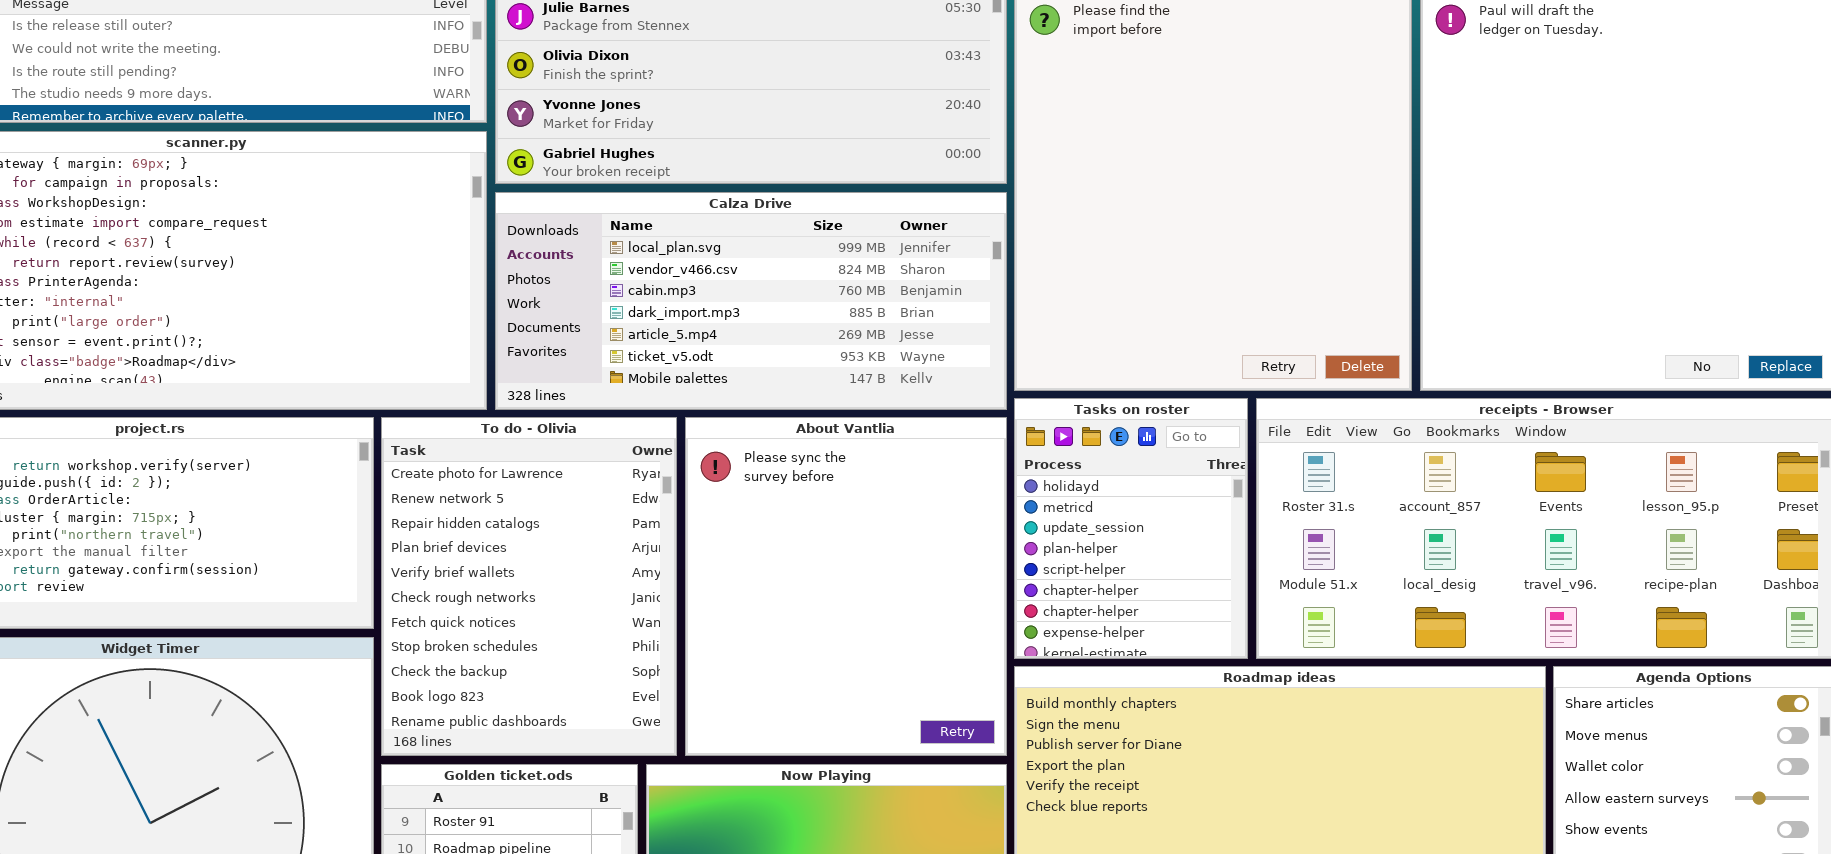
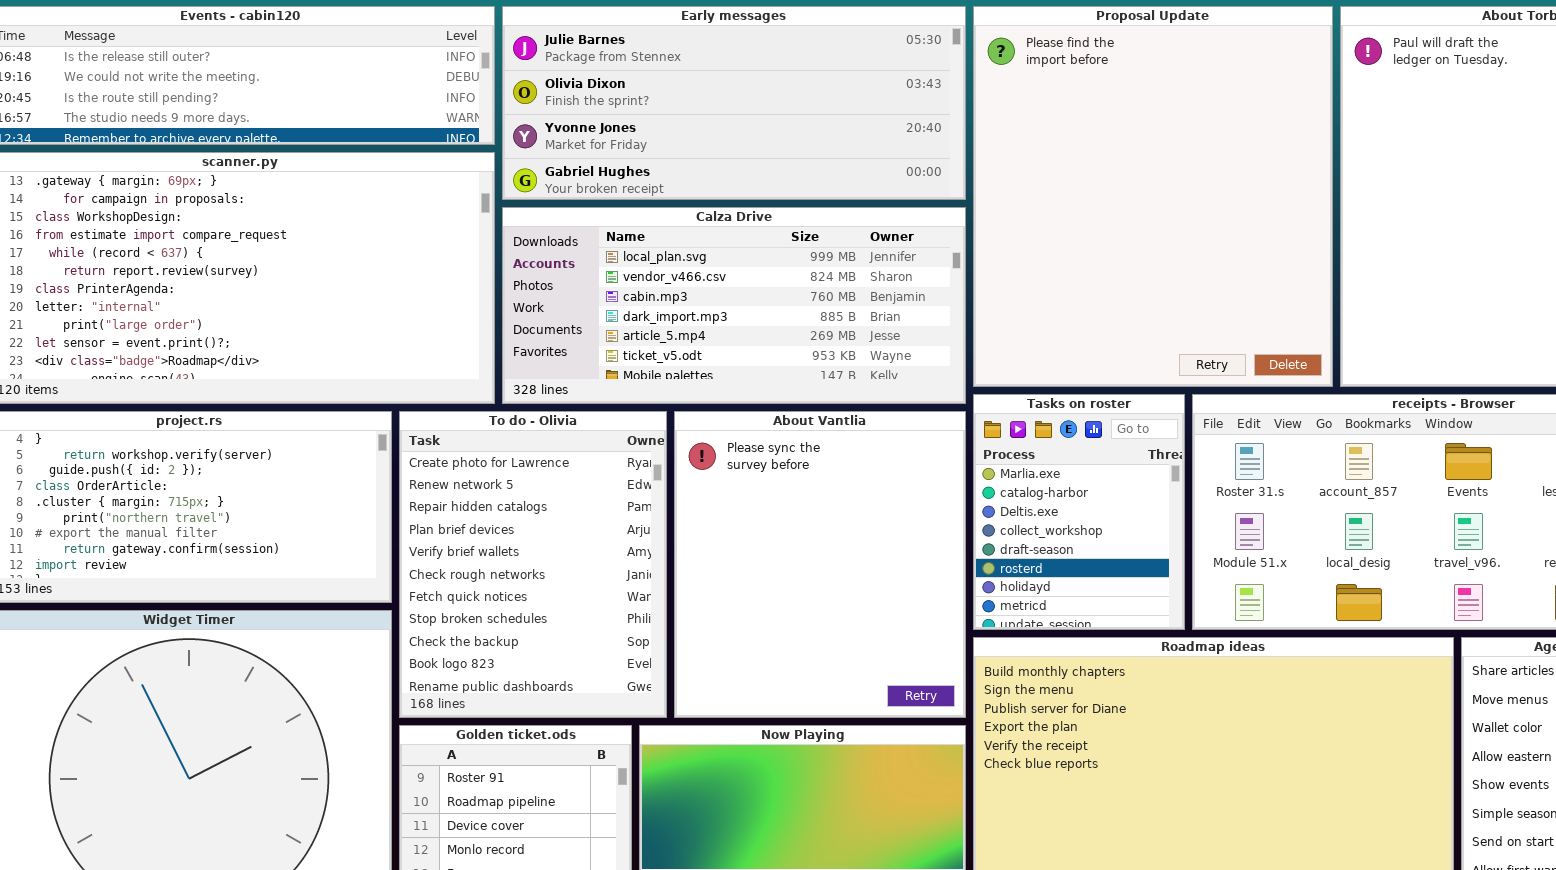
Tasks on roster: [1014,398,1248,659] -> [973,394,1185,630], scrolled up 6 rows

